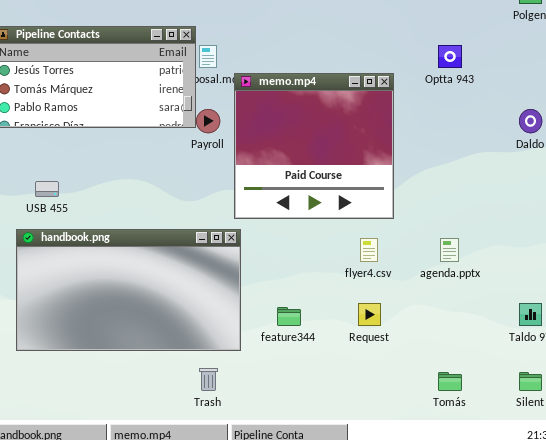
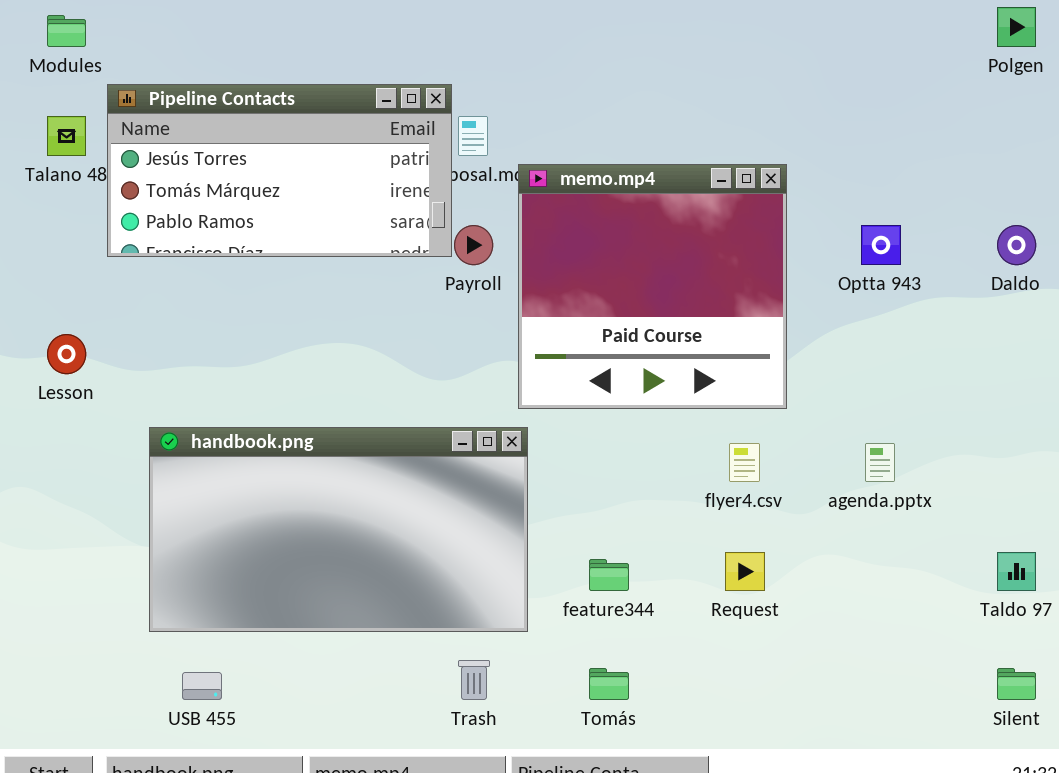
Optta 943: [438,45,462,68] -> [861,225,901,265], moved
USB 455: [35,181,59,197] -> [182,672,222,700], moved
Tomás: [438,372,462,391] -> [589,668,629,700], moved

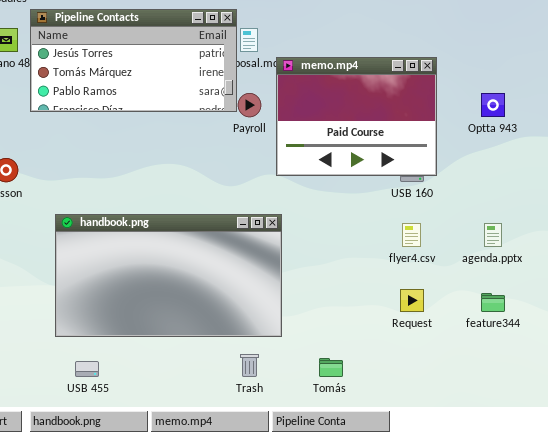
memo.mp4: [518,164,787,409] -> [276,57,437,176], resized
feature344: [589,559,629,591] -> [481,293,505,312], moved

